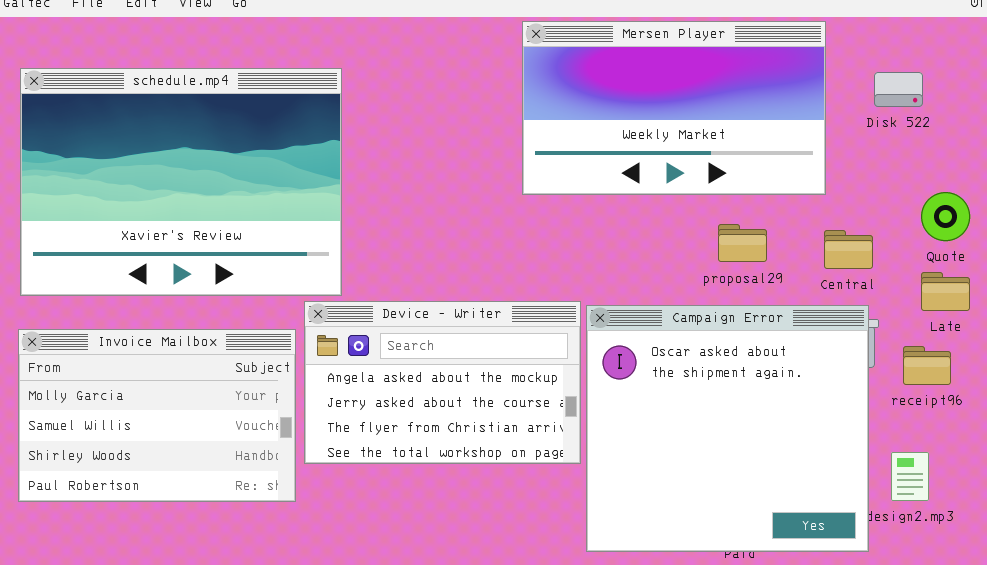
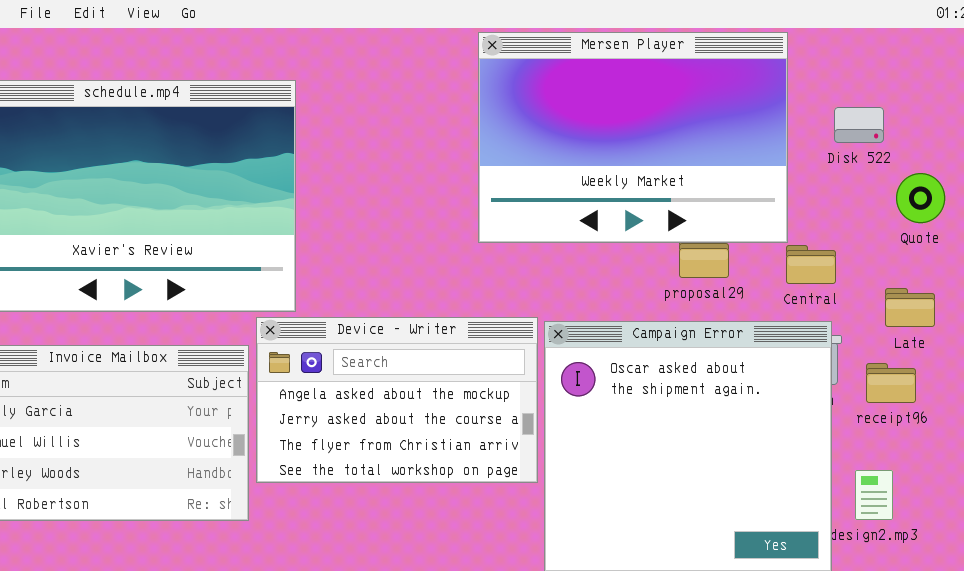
Mersen Player: [522,21,826,195] -> [478,32,788,243], resized
Disk 522: [874,72,923,107] -> [834,107,884,143], moved
Quote: [921,192,970,241] -> [896,173,945,223], moved

